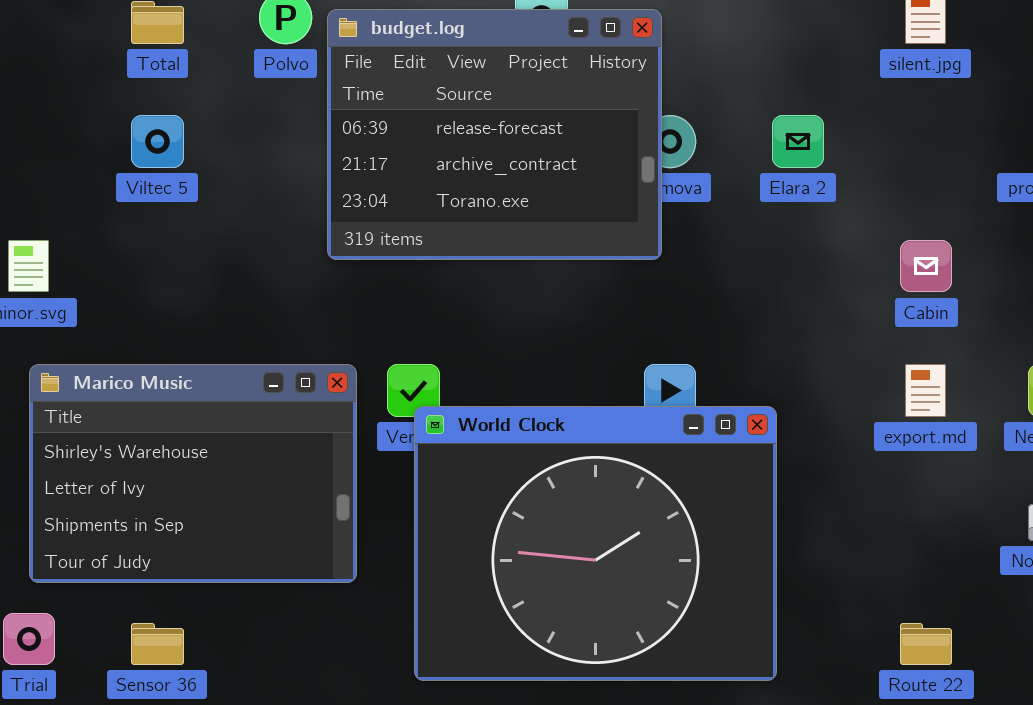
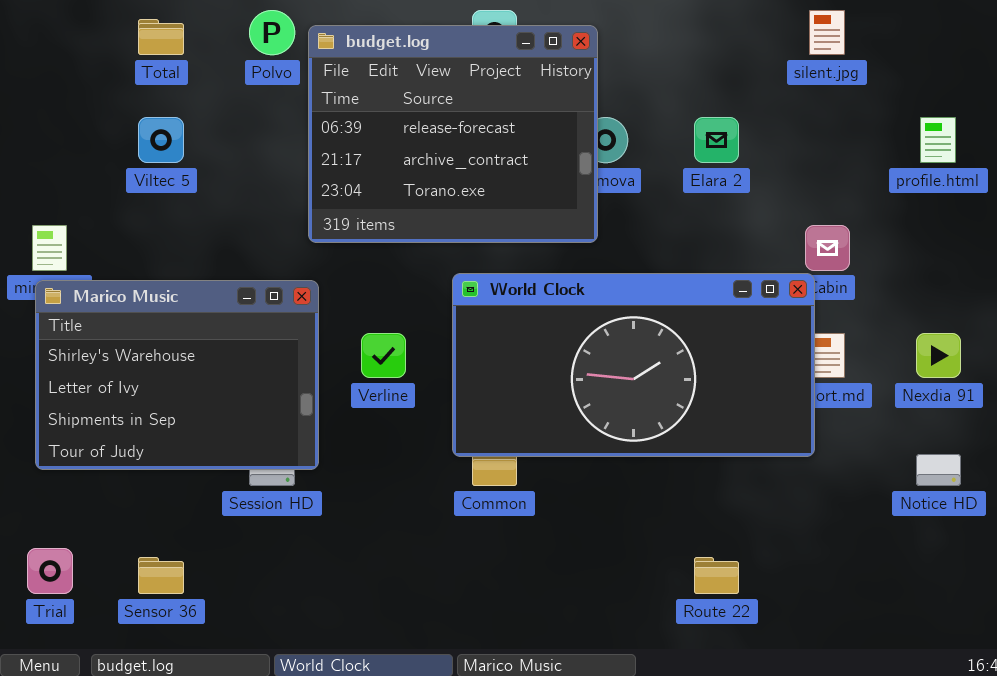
Marico Music: [29,364,357,583] -> [35,280,319,470], moved
World Clock: [414,406,777,681] -> [452,273,815,457], moved, resized
Route 22: [900,623,952,665] -> [694,557,739,594], moved

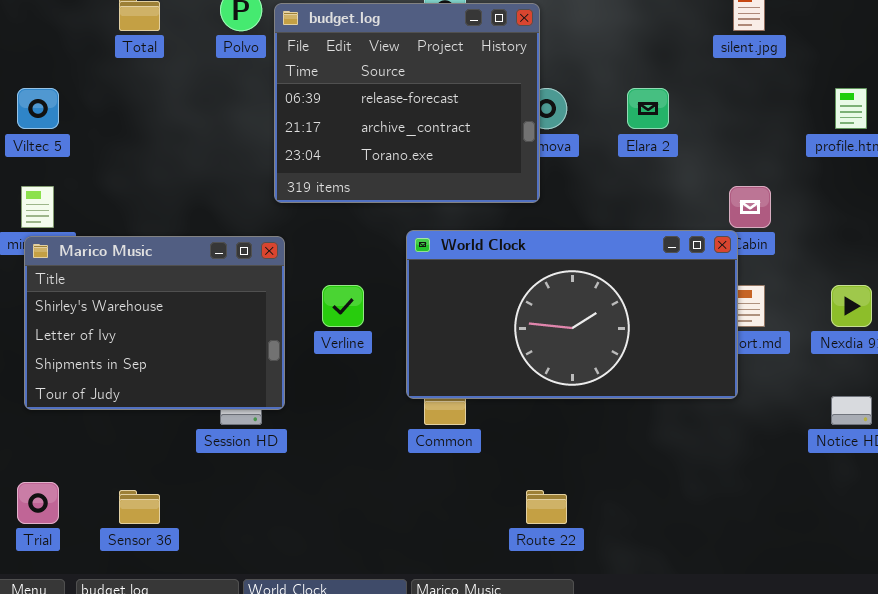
Viltec 5: [138,117,184,163] -> [17,88,59,129], moved
Route 22: [694,557,739,594] -> [526,490,567,524], moved

